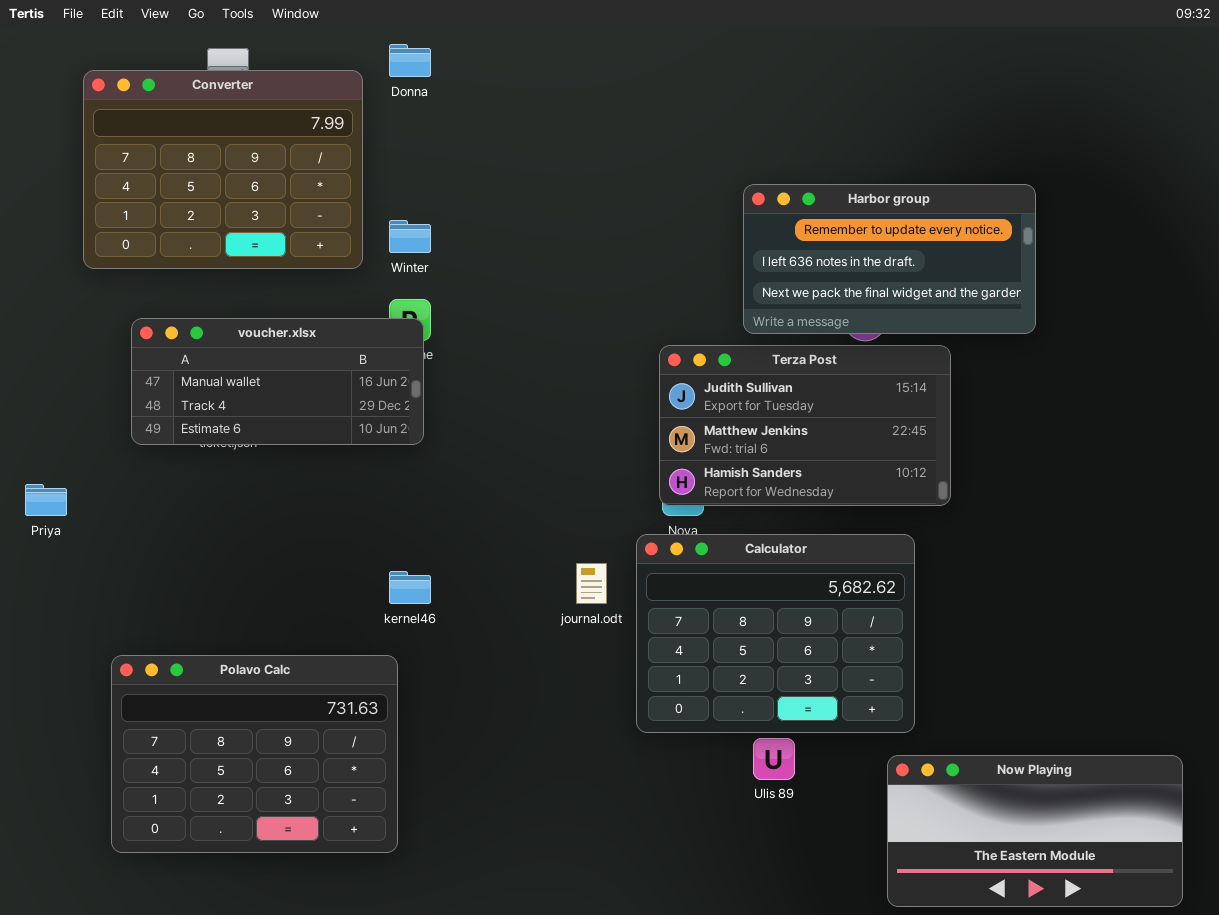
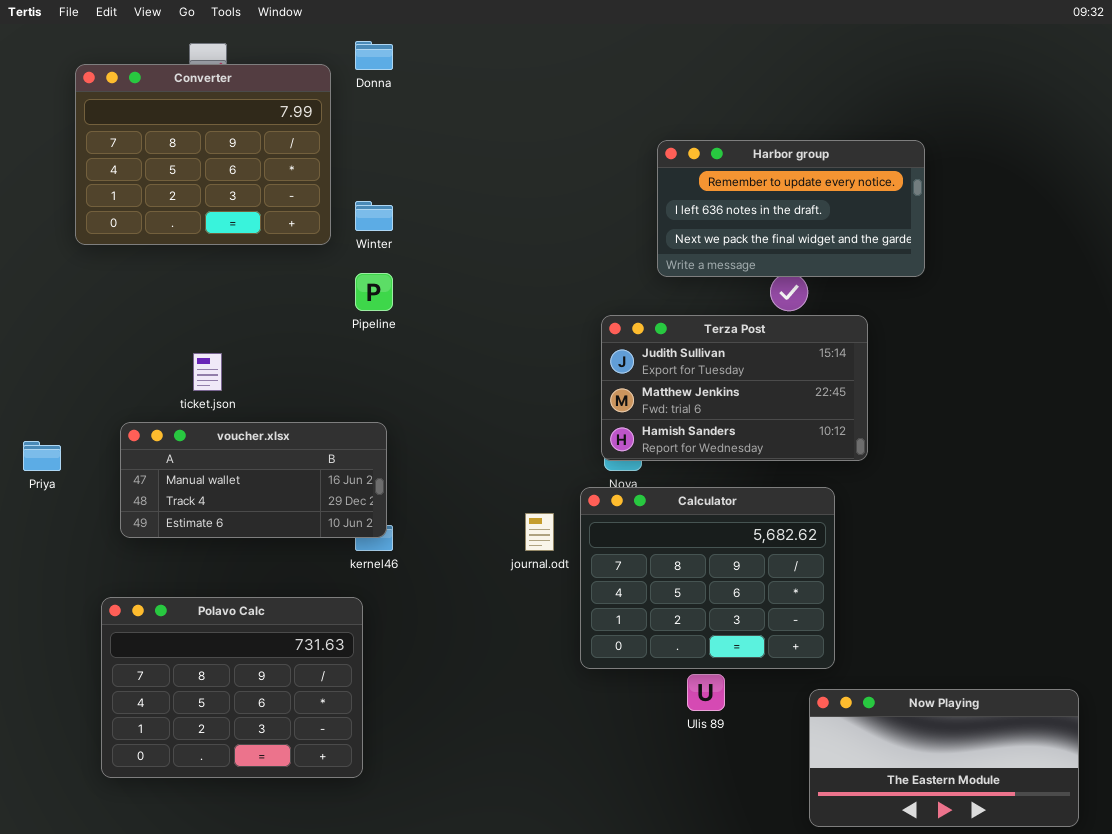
Harbor group: [743,184,1036,334] -> [657,140,925,277], moved
voucher.xlsx: [131,318,424,445] -> [120,422,387,538], moved

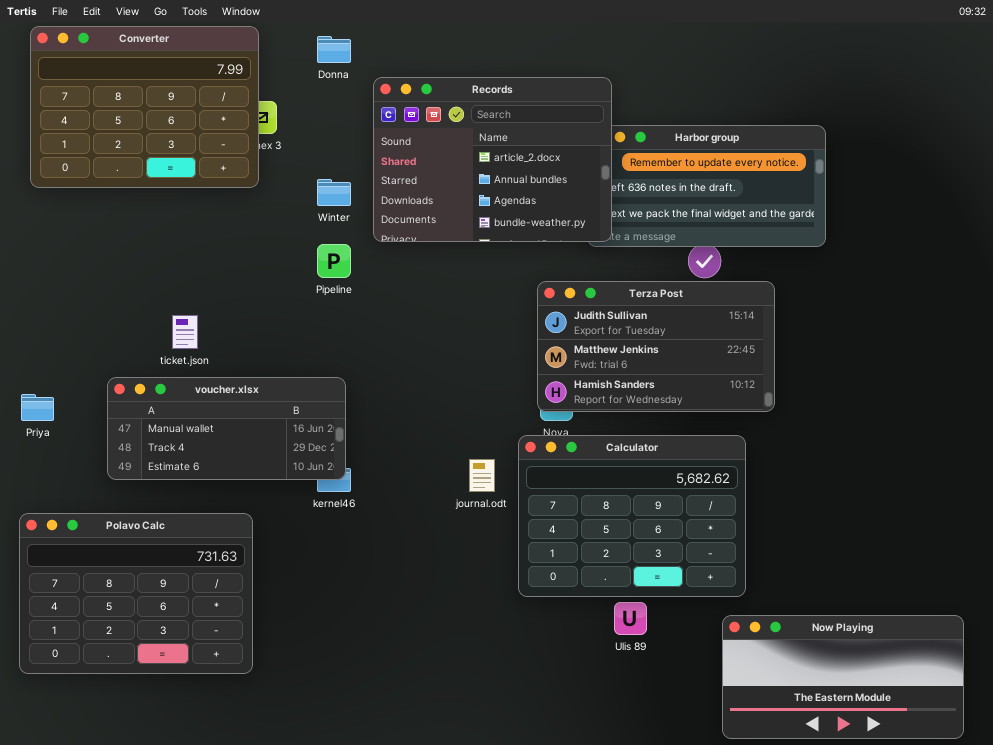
Converter: [75,64,331,245] -> [30,26,259,188], moved
Records: none -> [373,77,612,242], opened
Polavo Calc: [101,597,363,778] -> [19,513,253,674], moved

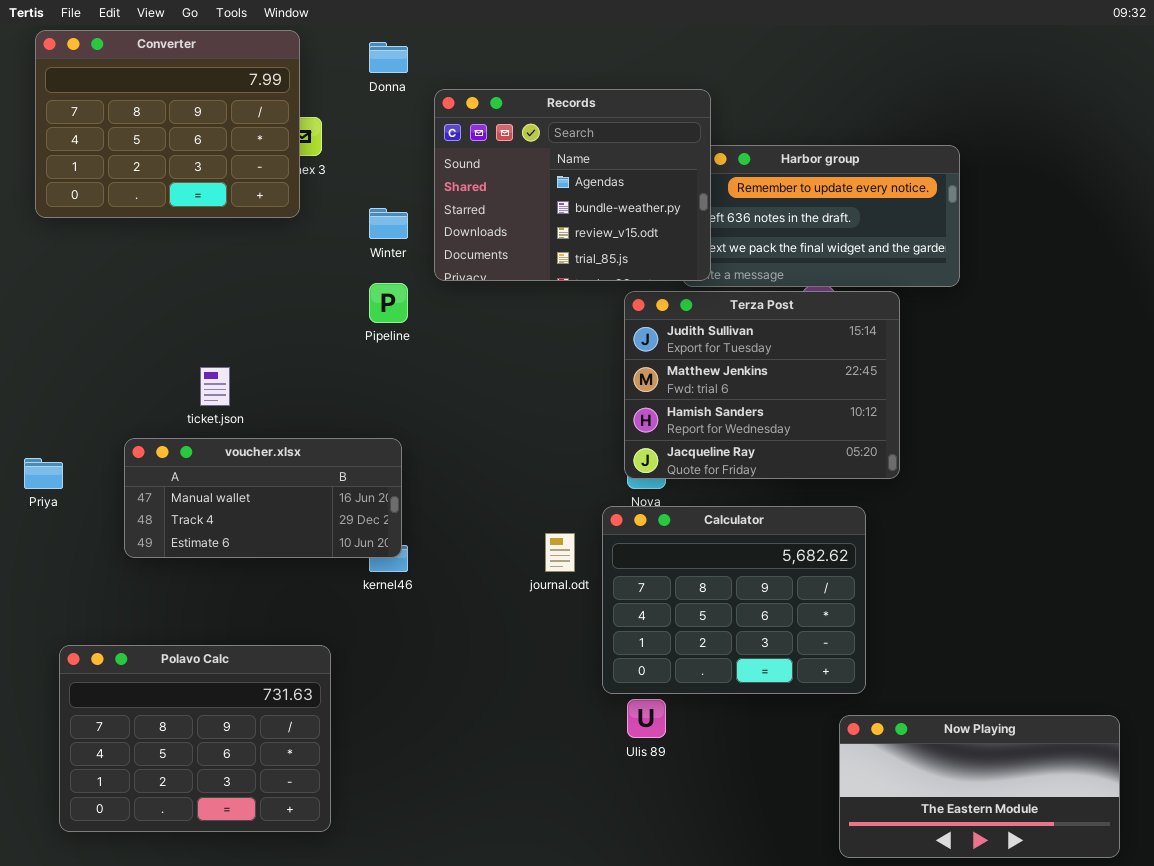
Records: [373,77,612,242] -> [434,89,711,281], scrolled down 2 rows
Terza Post: [537,281,775,412] -> [624,291,900,479], resized
Polavo Calc: [19,513,253,674] -> [59,645,331,832], moved
Ulis 89: [614,602,647,635] -> [627,699,666,738], moved

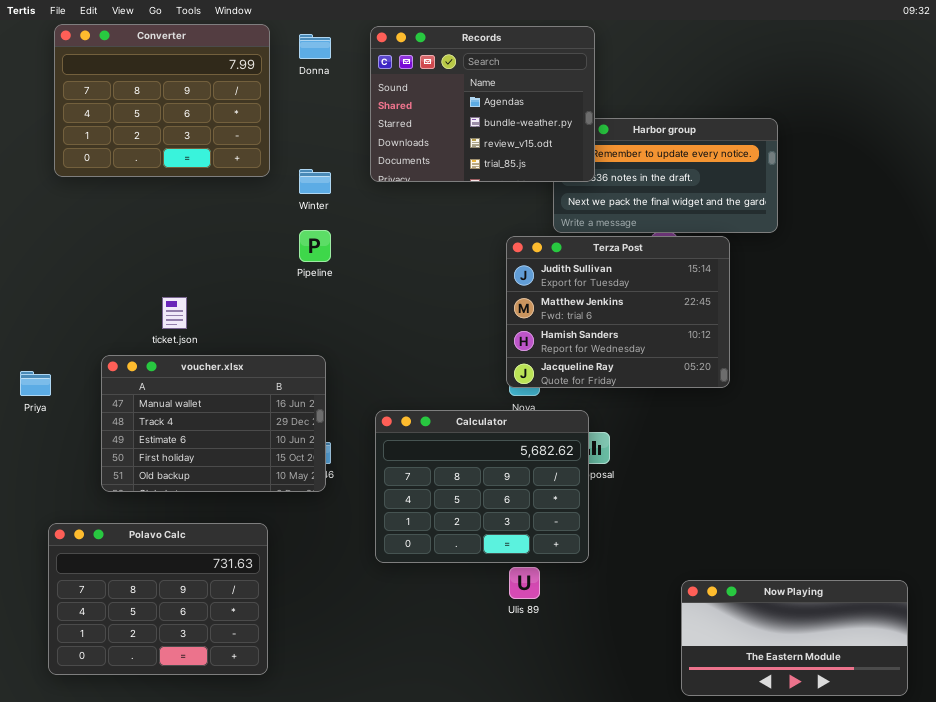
Converter: [35,30,300,218] -> [54,24,270,177], moved
Records: [434,89,711,281] -> [370,26,595,182], moved
voucher.xlsx: [124,438,402,558] -> [101,355,326,492], resized
Calculator: [602,506,866,694] -> [375,410,589,563], moved

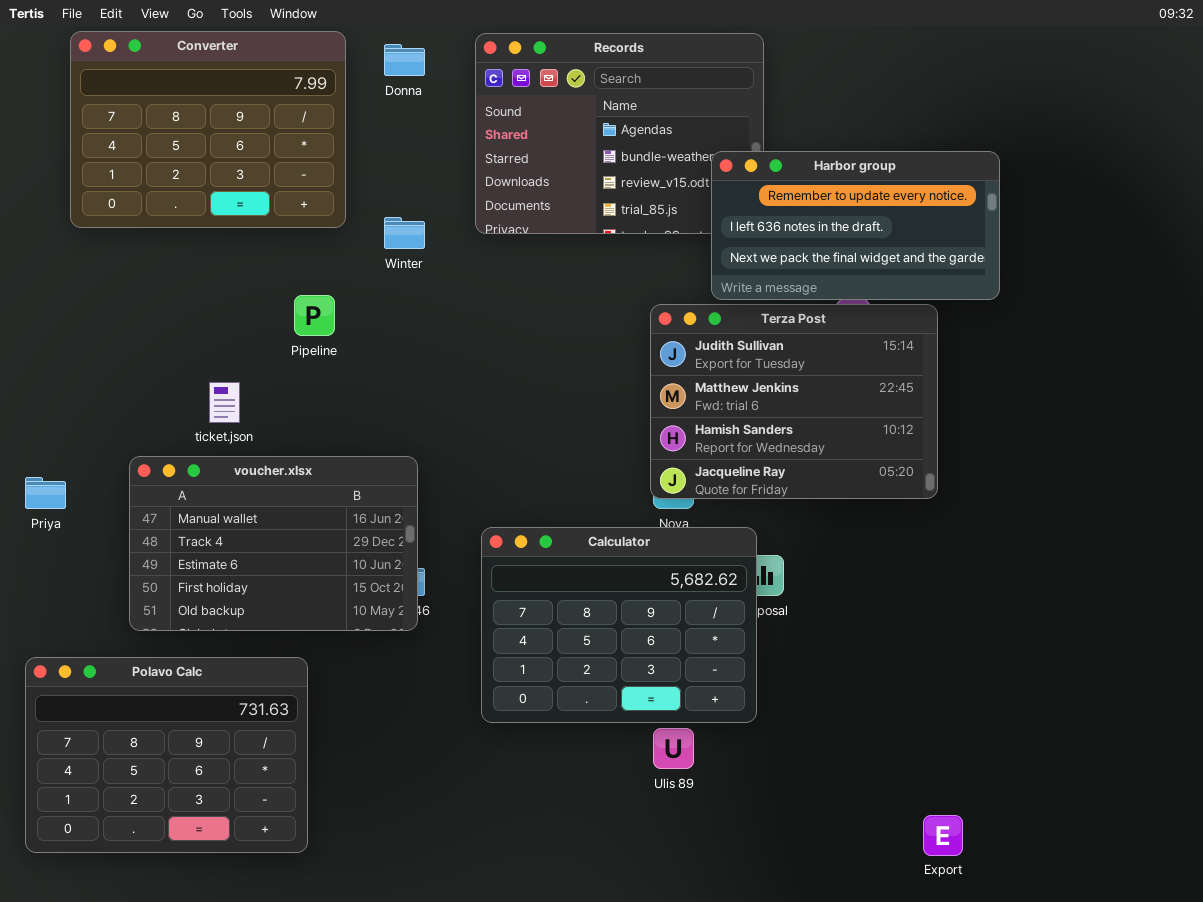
Harbor group: [553,118,778,233] -> [711,151,1000,300], raised
Pipeline: [299,230,331,262] -> [294,295,335,336], moved
Polavo Calc: [48,523,268,675] -> [25,657,308,853], moved
Now Playing: [681,580,908,696] -> none, closed

